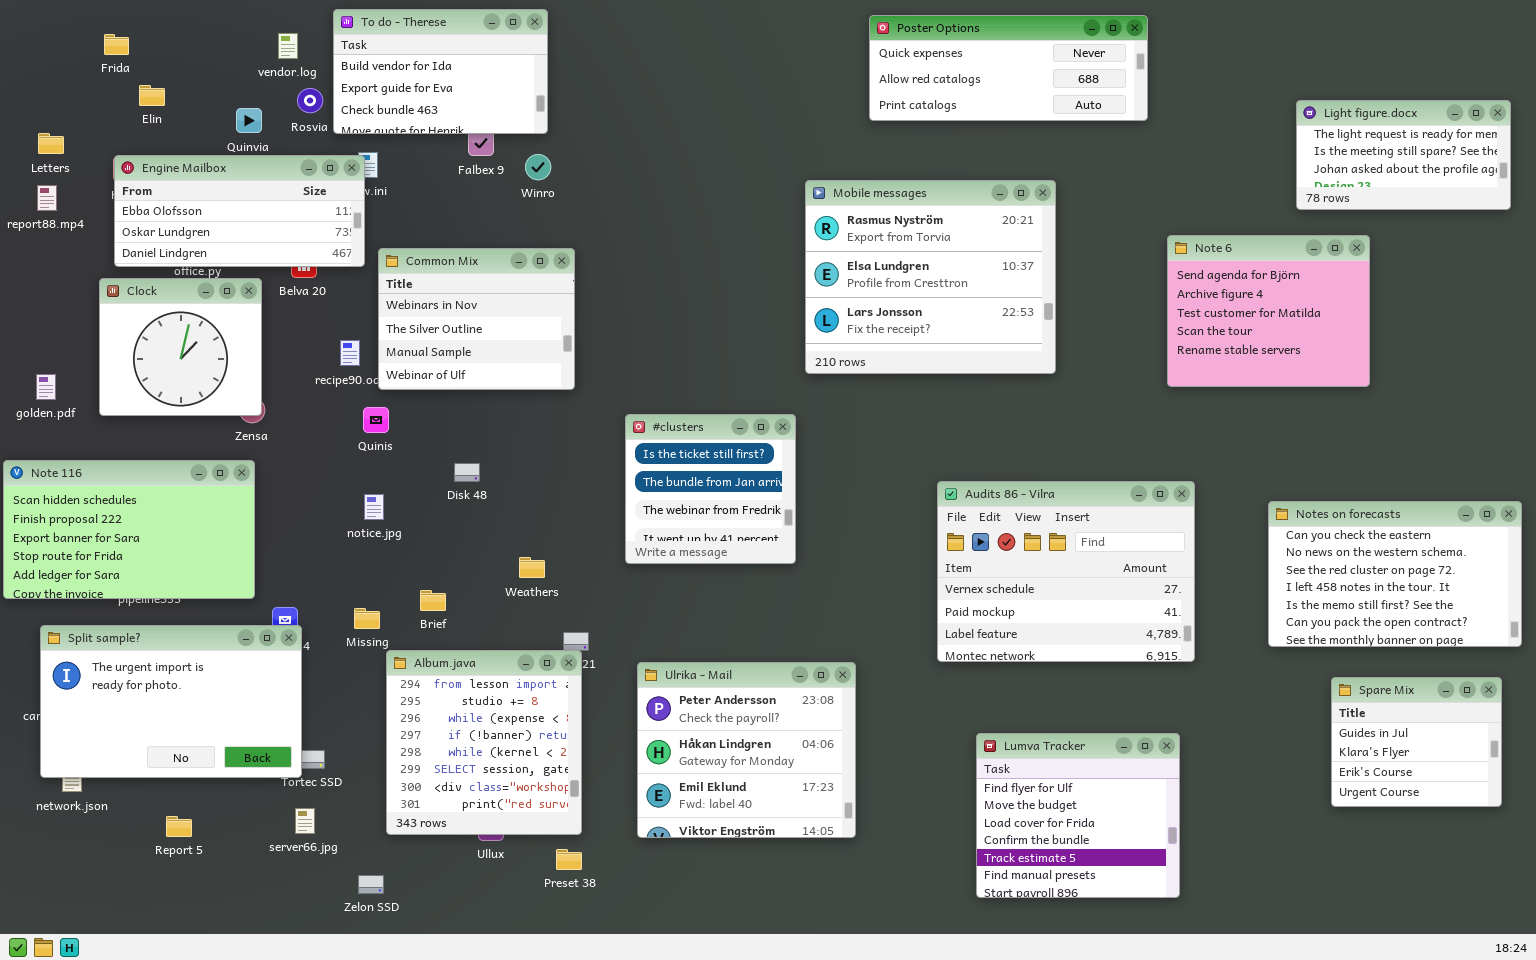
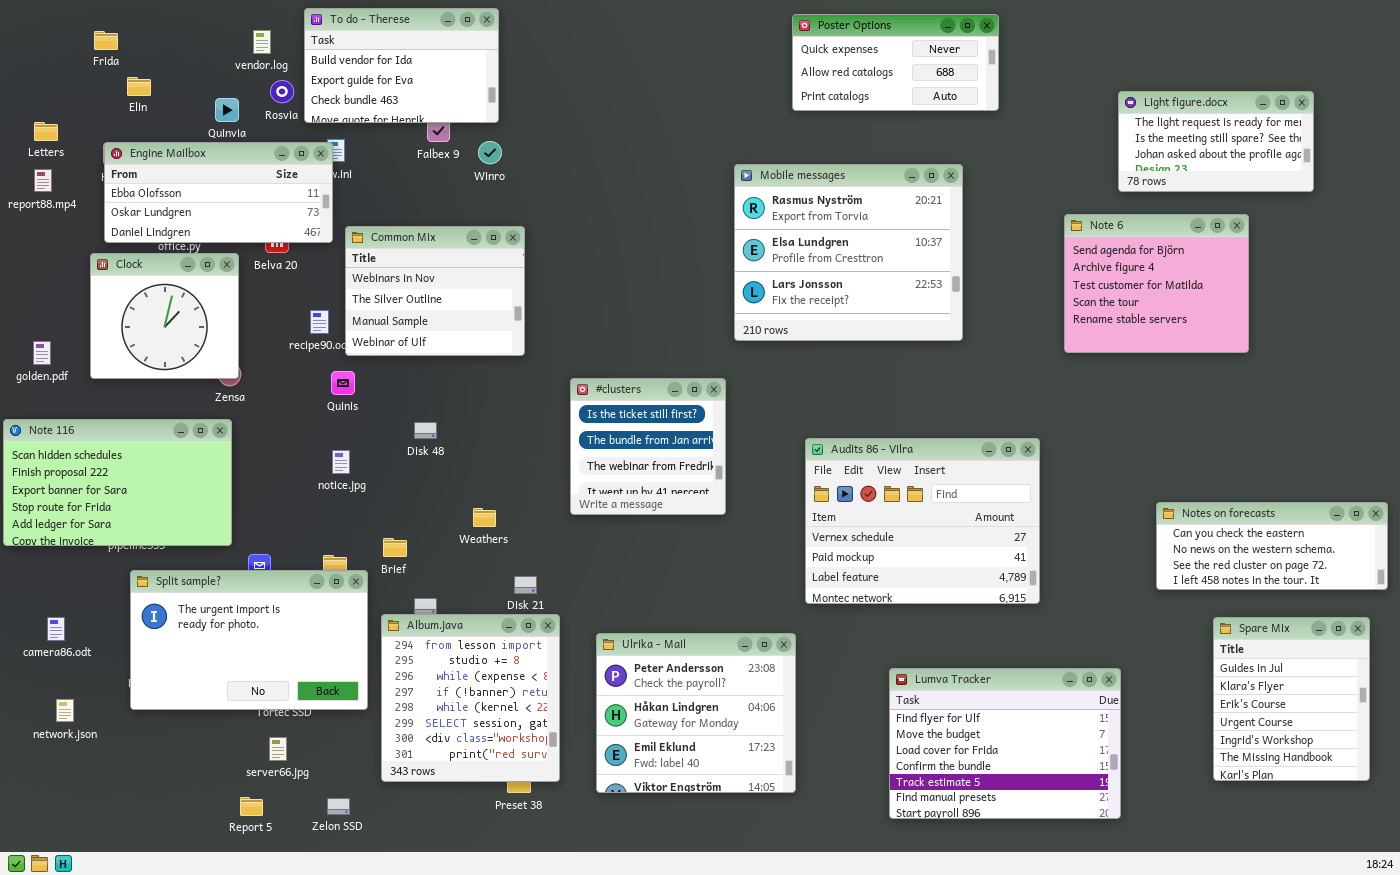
Poster Options: [869,15,1148,121] -> [792,14,999,111], resized
Light figure.docx: [1296,100,1511,210] -> [1118,91,1314,192], moved
Audits 86 - Vilra: [937,481,1195,662] -> [805,438,1040,604], moved
Notes on forecasts: [1268,501,1522,647] -> [1156,502,1388,590], resized
Split sample?: [40,625,302,778] -> [130,570,368,710], moved
Album.java: [386,650,582,835] -> [381,614,560,782], moved
Ulrika - Mail: [637,662,856,838] -> [596,633,796,793], moved
Spare Mix: [1331,677,1502,807] -> [1213,617,1370,781], resized
Lumva Tracker: [976,733,1180,898] -> [889,668,1121,819], resized
Report 5: [166,816,192,837] -> [240,797,263,816], moved

